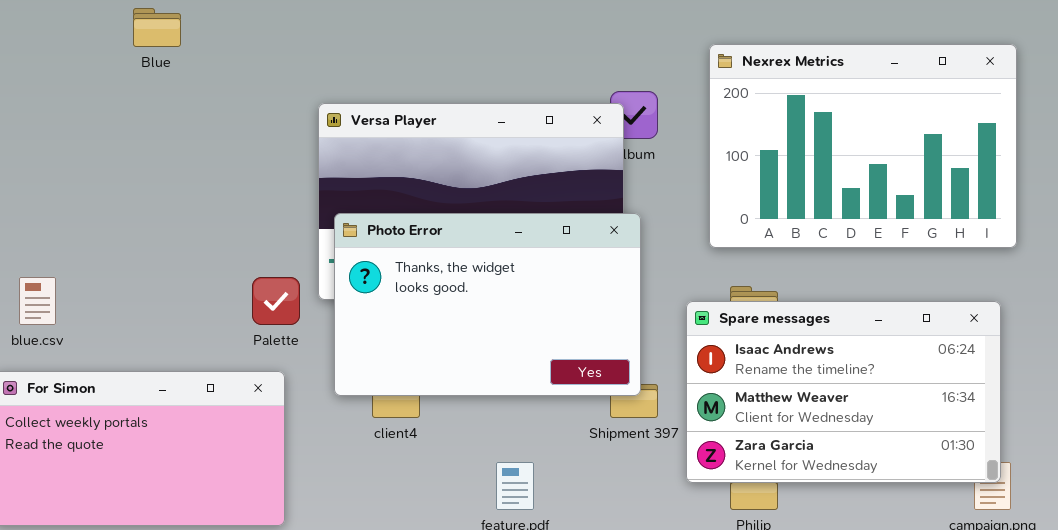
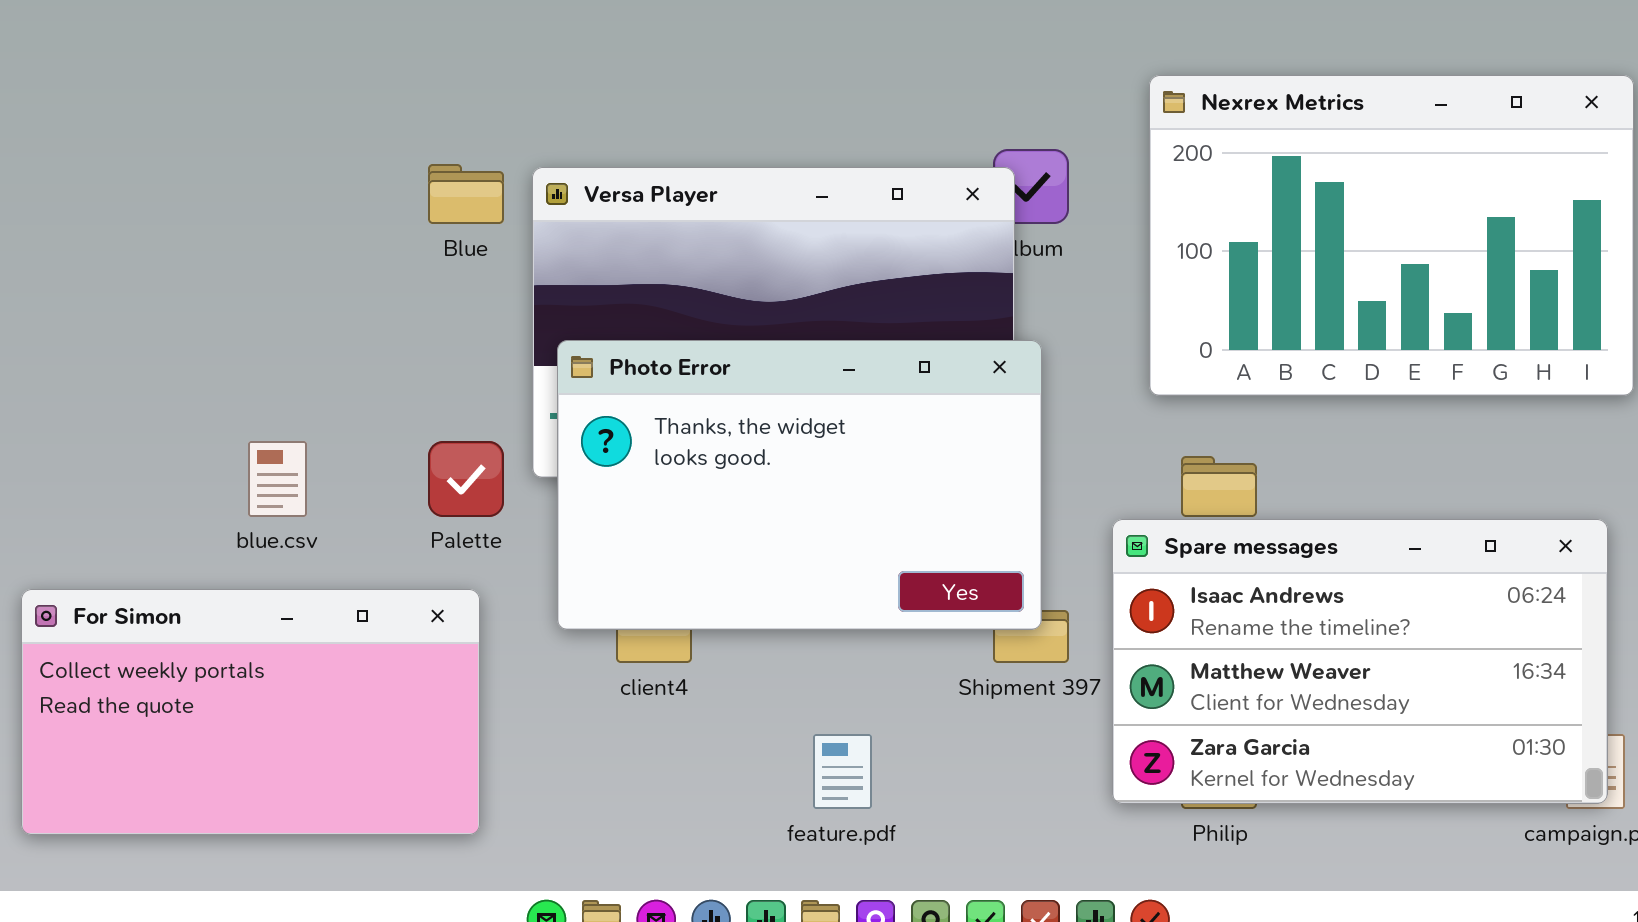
Blue: [133,8,181,47] -> [428,164,504,224], moved
blue.csv: [19,277,56,325] -> [248,441,307,517], moved
Spare messages: [686,301,1001,483] -> [1112,519,1608,804], moved

